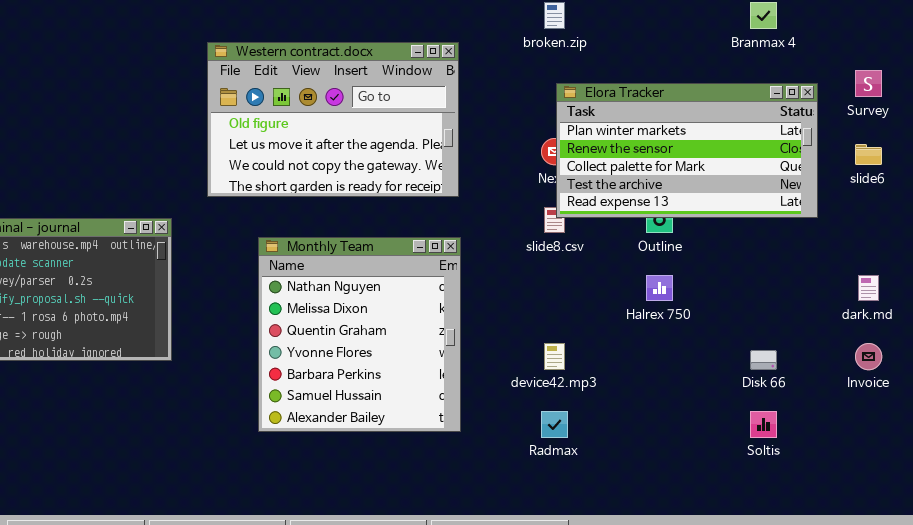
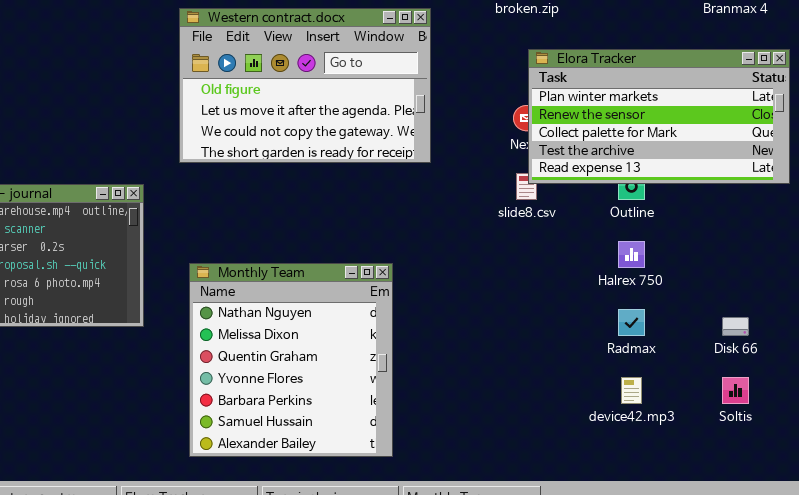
Monthly Team: [258,237,461,432] -> [189,263,393,457], moved
device42.mp3: [544,343,565,370] -> [621,377,642,404], moved
Radmax: [541,411,568,438] -> [618,309,645,336], moved

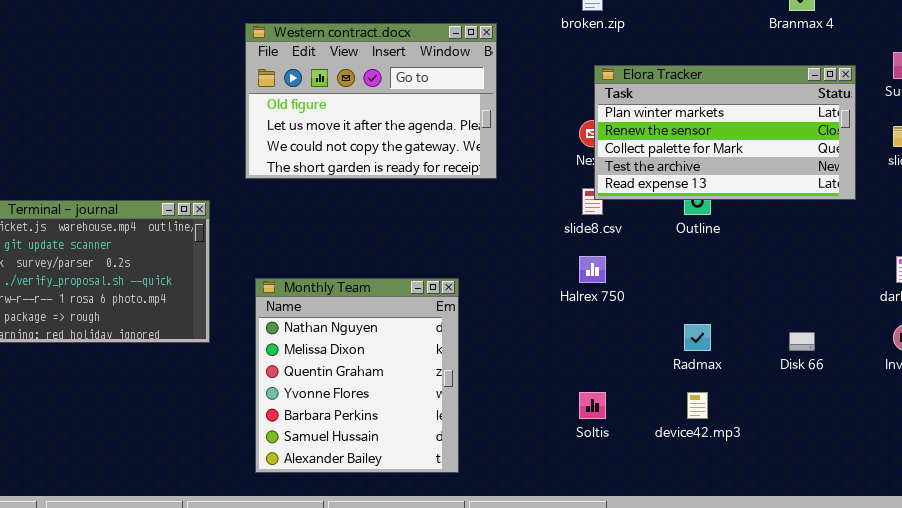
Halrex 750: [618,241,645,268] -> [579,256,606,283], moved
Soltis: [722,377,749,404] -> [579,392,606,419], moved

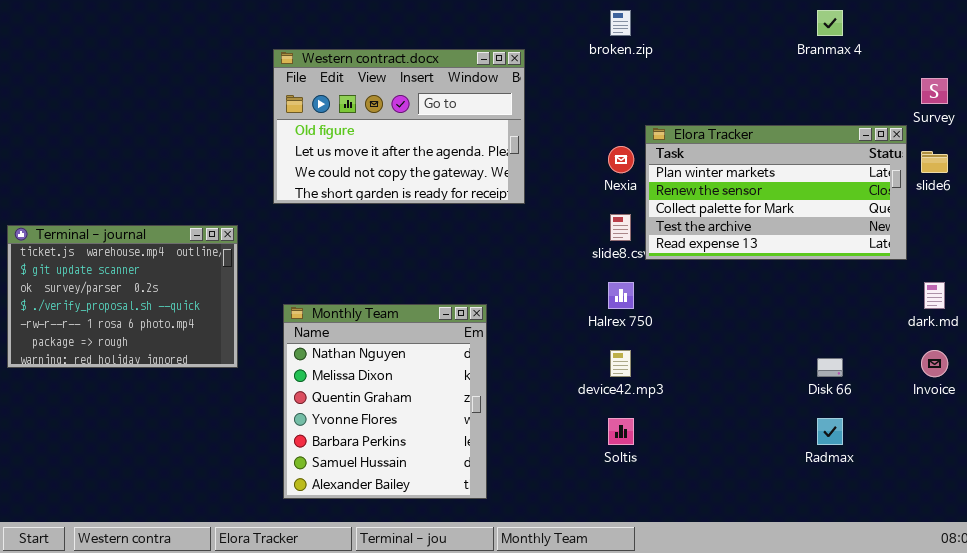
Elora Tracker: [594,65,856,200] -> [645,125,907,260], moved
Radmax: [684,324,711,351] -> [817,418,843,445], moved
device42.mp3: [687,392,708,419] -> [610,350,631,377], moved

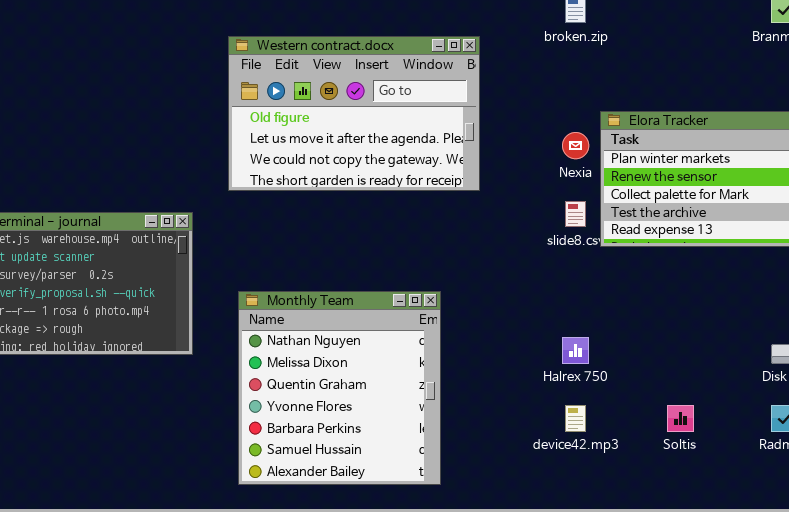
Halrex 750: [608,282,634,309] -> [562,337,589,364], moved
device42.mp3: [610,350,631,377] -> [565,405,586,432], moved
Soltis: [608,418,634,445] -> [667,405,694,432], moved

